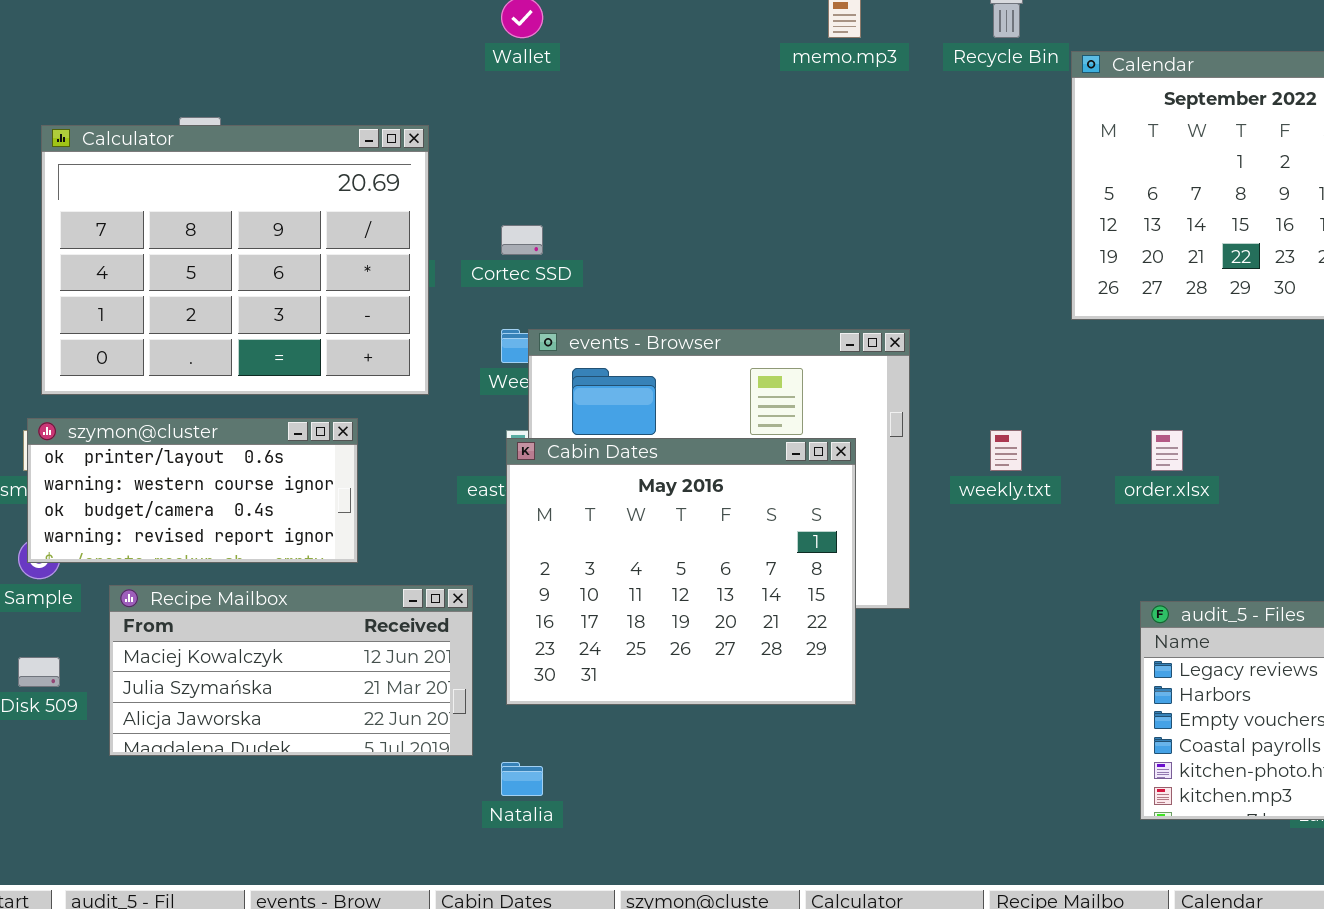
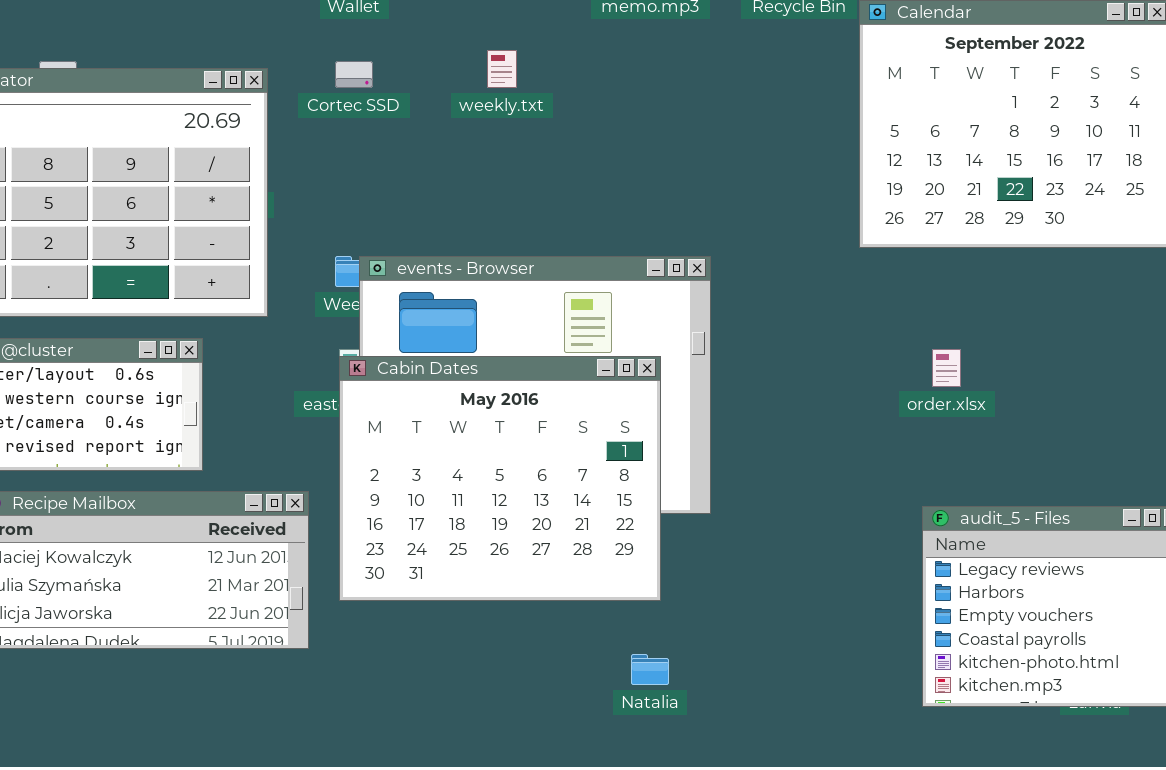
Cortec SSD: [501,225,543,255] -> [335,61,373,88], moved
weekly.txt: [990,430,1022,471] -> [487,50,517,88], moved
Natalia: [501,762,543,796] -> [631,654,669,685], moved

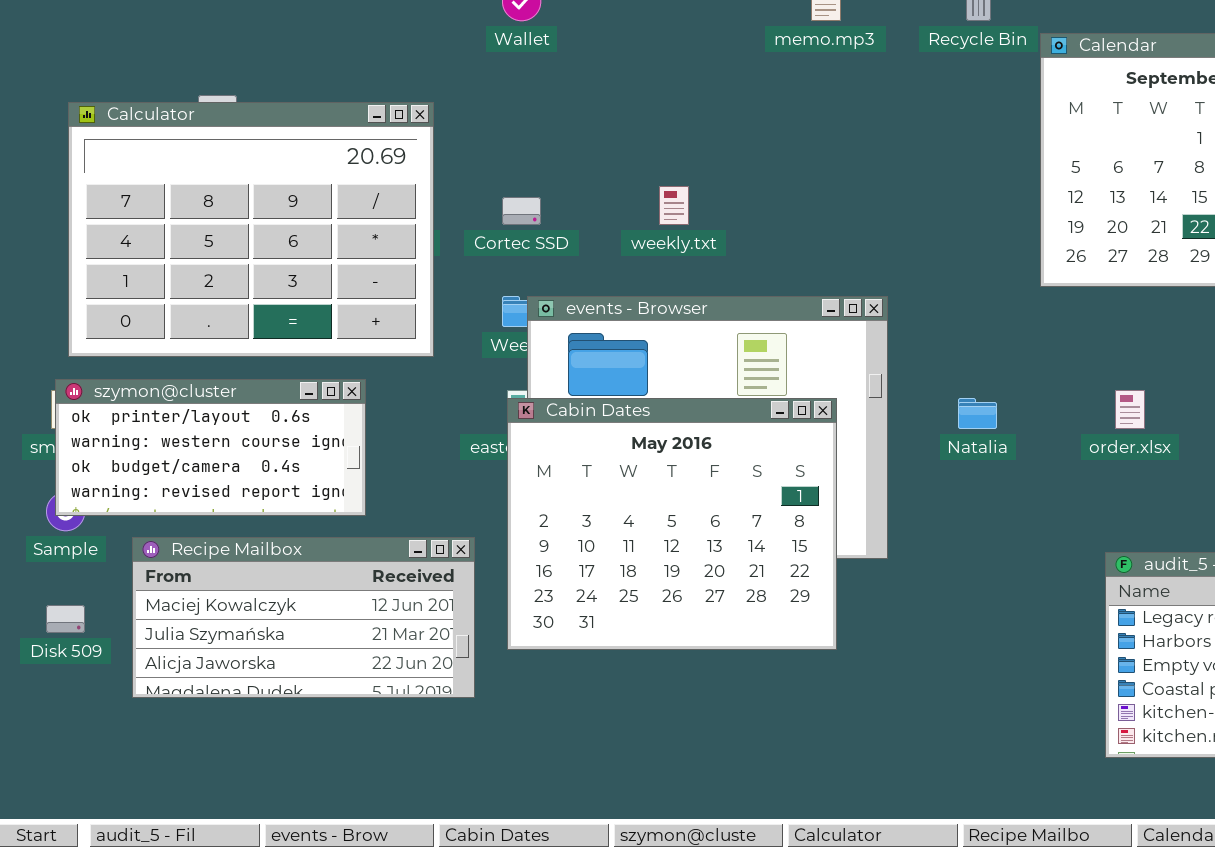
weekly.txt: [487,50,517,88] -> [659,186,689,225], moved
Cortec SSD: [335,61,373,88] -> [502,197,541,225], moved
Natalia: [631,654,669,685] -> [958,398,997,429], moved

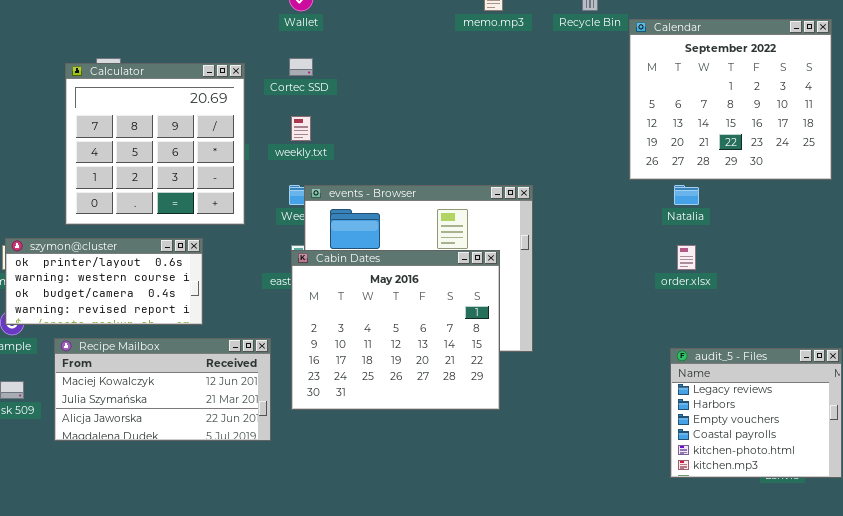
Calculator: [68,102,434,357] -> [65,63,245,225], resized
weekly.txt: [659,186,689,225] -> [291,116,311,141], moved
Cortec SSD: [502,197,541,225] -> [289,58,313,76], moved
Natalia: [958,398,997,429] -> [674,185,699,205], moved

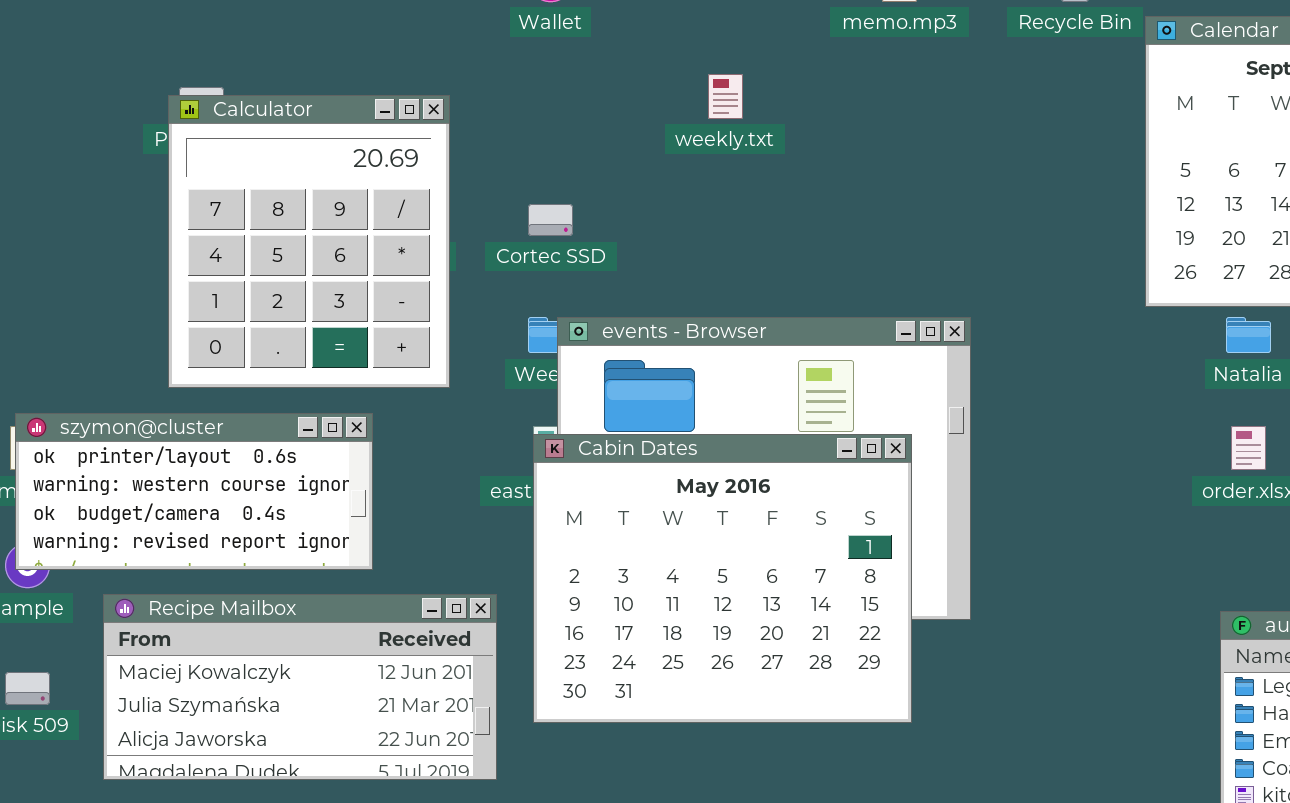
Cortec SSD: [289,58,313,76] -> [528,204,573,236], moved
Calculator: [65,63,245,225] -> [168,95,450,388], resized
weekly.txt: [291,116,311,141] -> [708,74,743,119], moved

